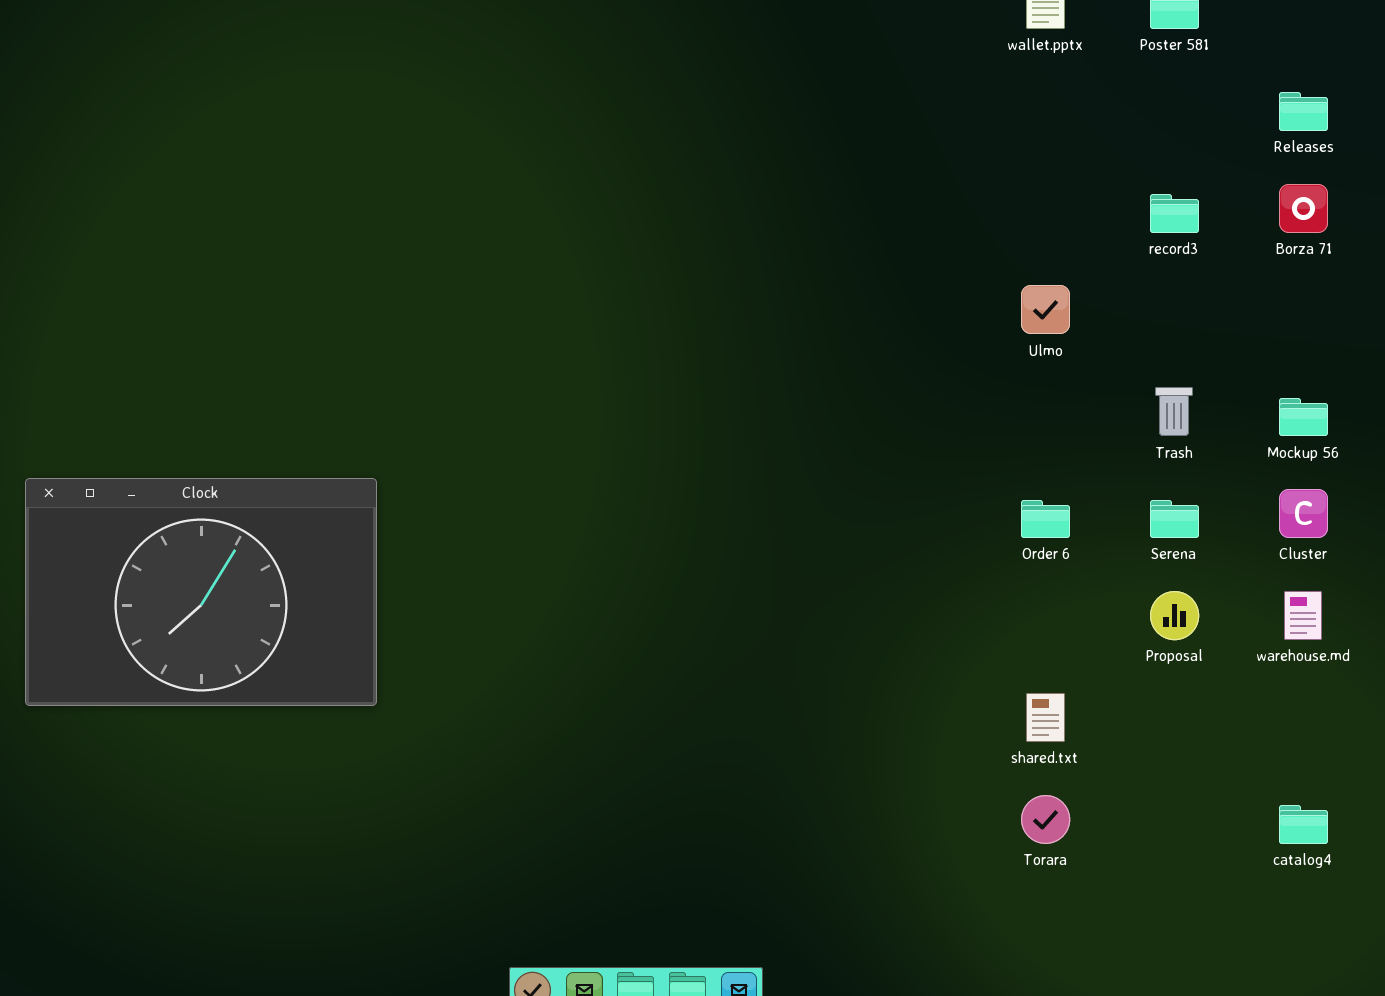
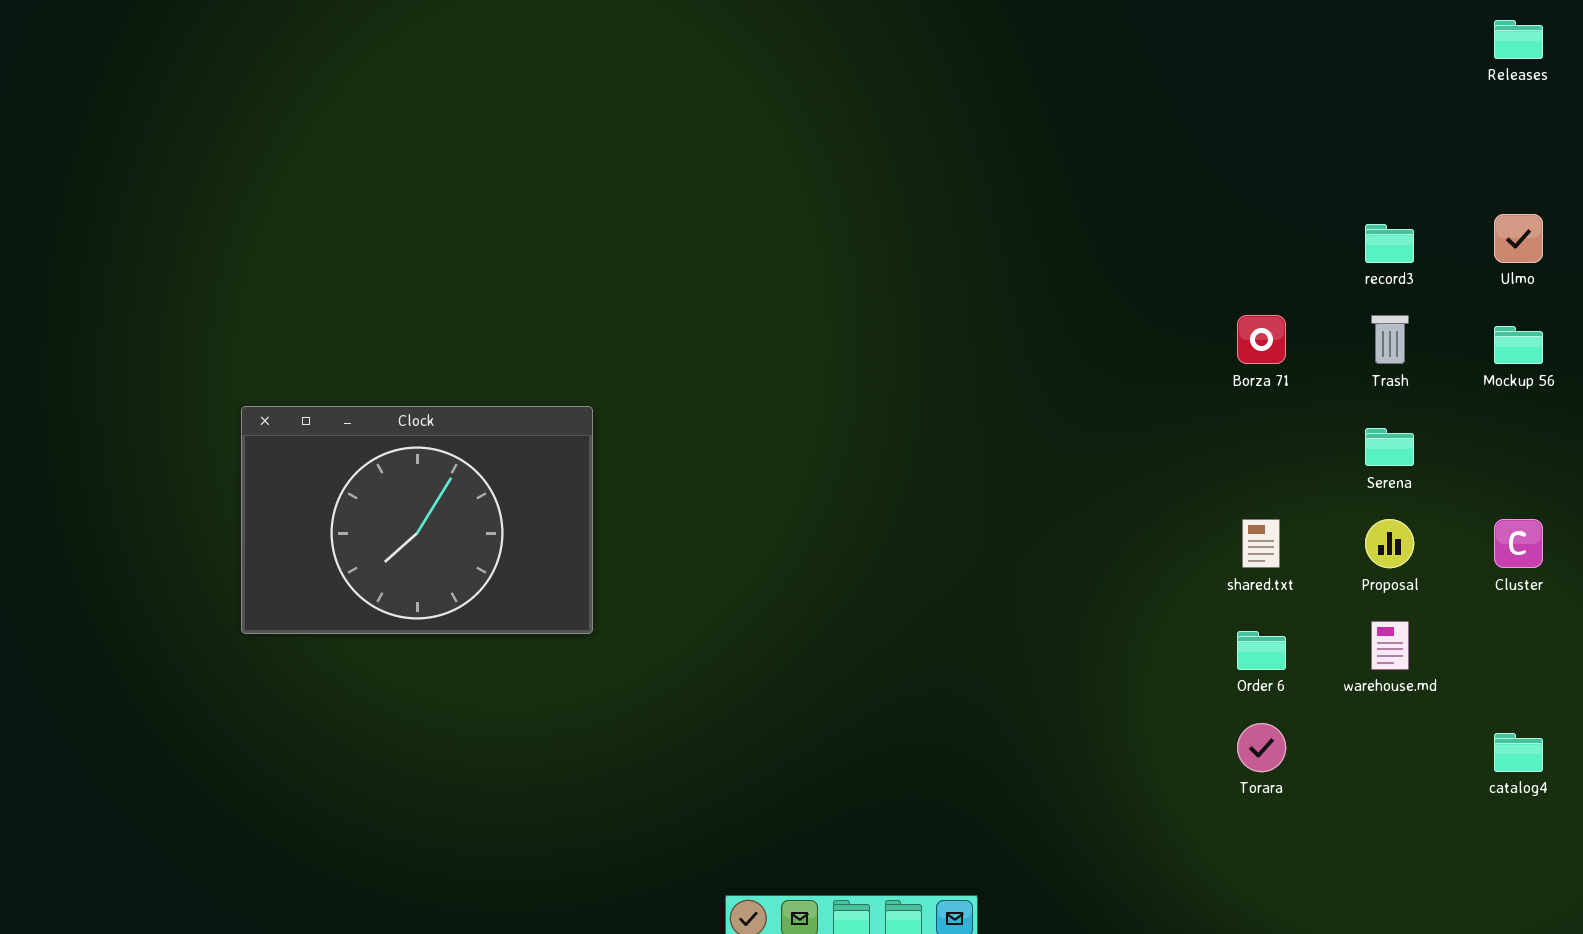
Borza 71: [1279,184,1328,233] -> [1237,315,1286,364], moved
record3: [1150,194,1199,233] -> [1365,224,1414,263], moved
Ulmo: [1021,285,1070,334] -> [1494,214,1543,263], moved
Cluster: [1279,489,1328,538] -> [1494,519,1543,568], moved
Order 6: [1021,500,1070,538] -> [1237,631,1286,670], moved
warehouse.md: [1284,591,1322,640] -> [1371,621,1409,670], moved
shared.txt: [1026,693,1065,742] -> [1242,519,1280,568], moved

